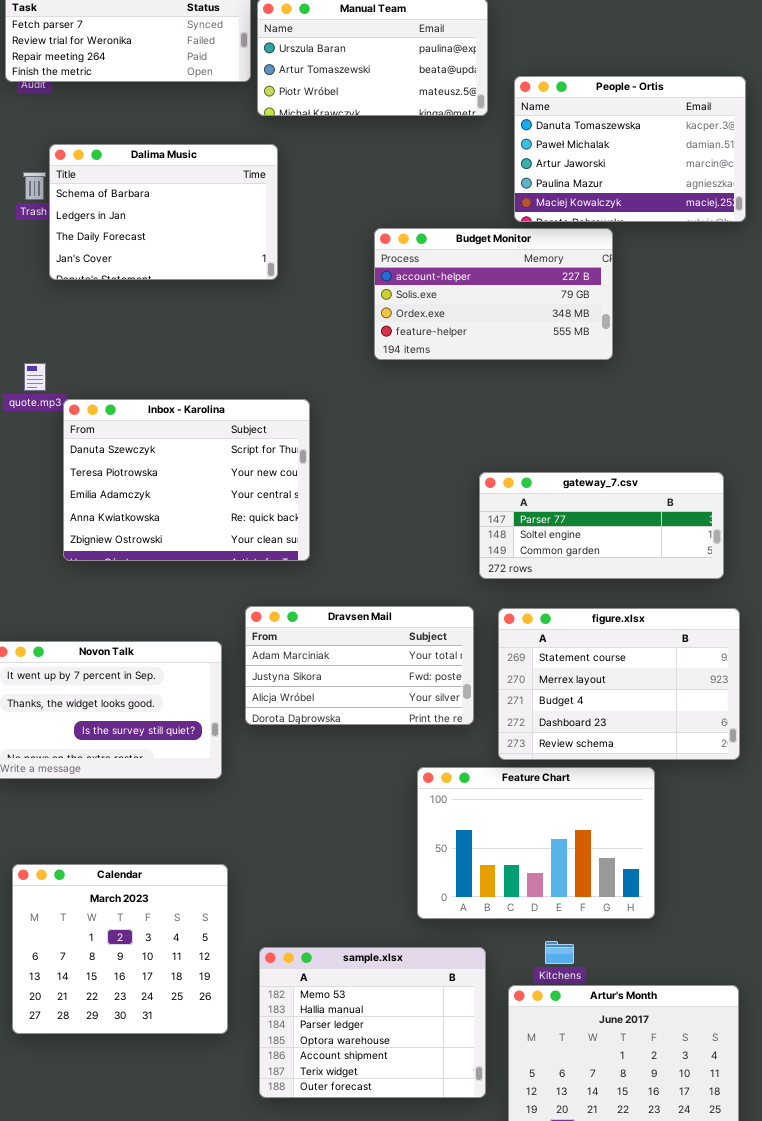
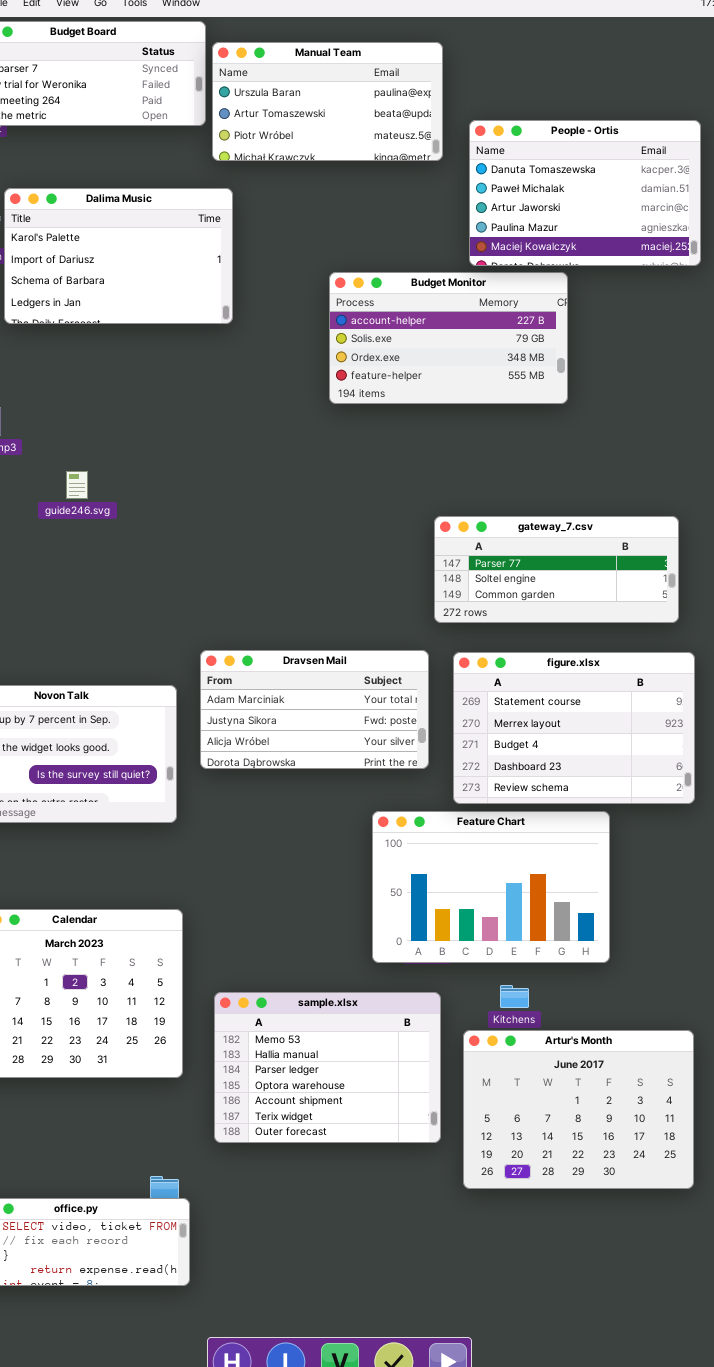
Dalima Music: [49,144,278,280] -> [4,188,233,324], scrolled up 2 rows
Inbox - Karolina: [63,399,310,561] -> none, closed

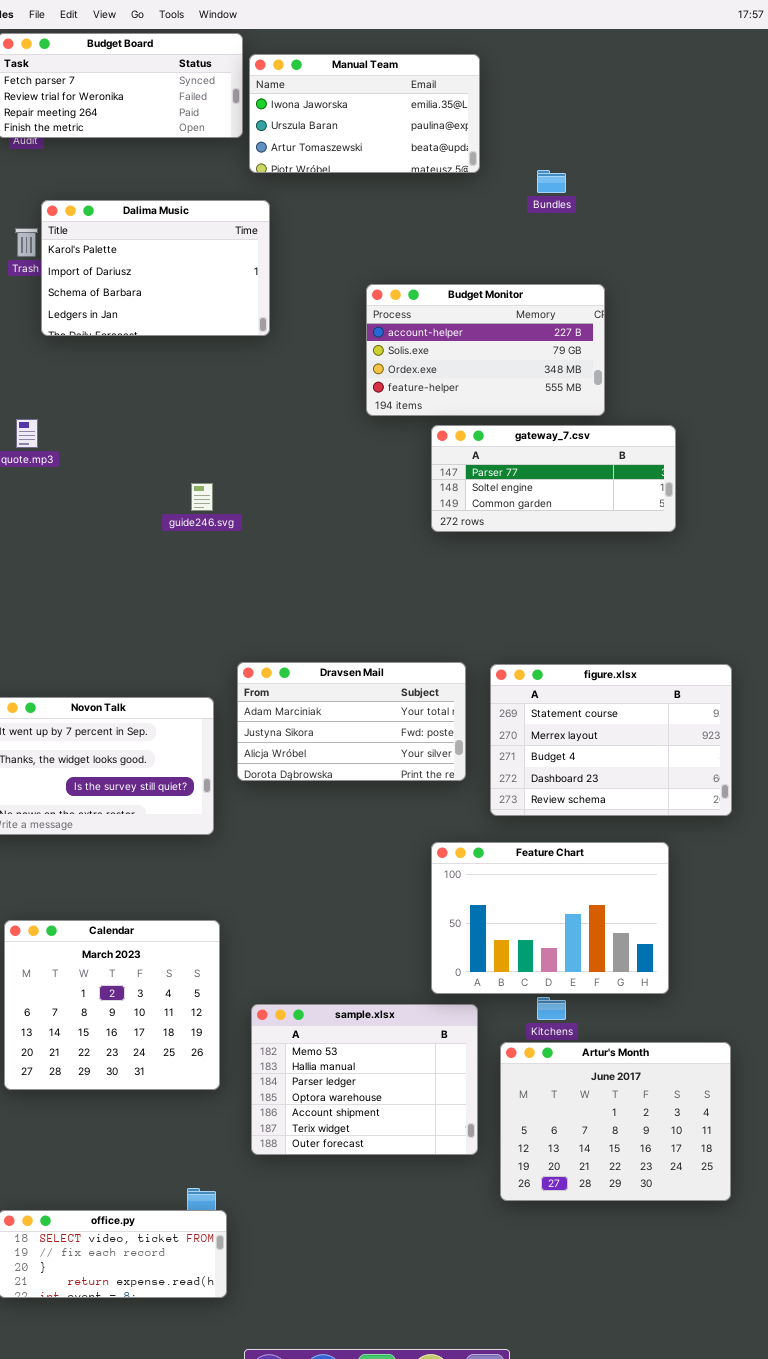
Manual Team: [212,42,443,161] -> [249,54,480,173], scrolled up 1 row
People - Ortis: [469,120,701,266] -> none, closed
guide246.svg: [66,471,88,499] -> [191,483,213,511], moved
gateway_7.csv: [434,516,679,623] -> [431,425,676,532], moved
Feature Chart: [372,811,610,963] -> [431,842,669,994], moved

